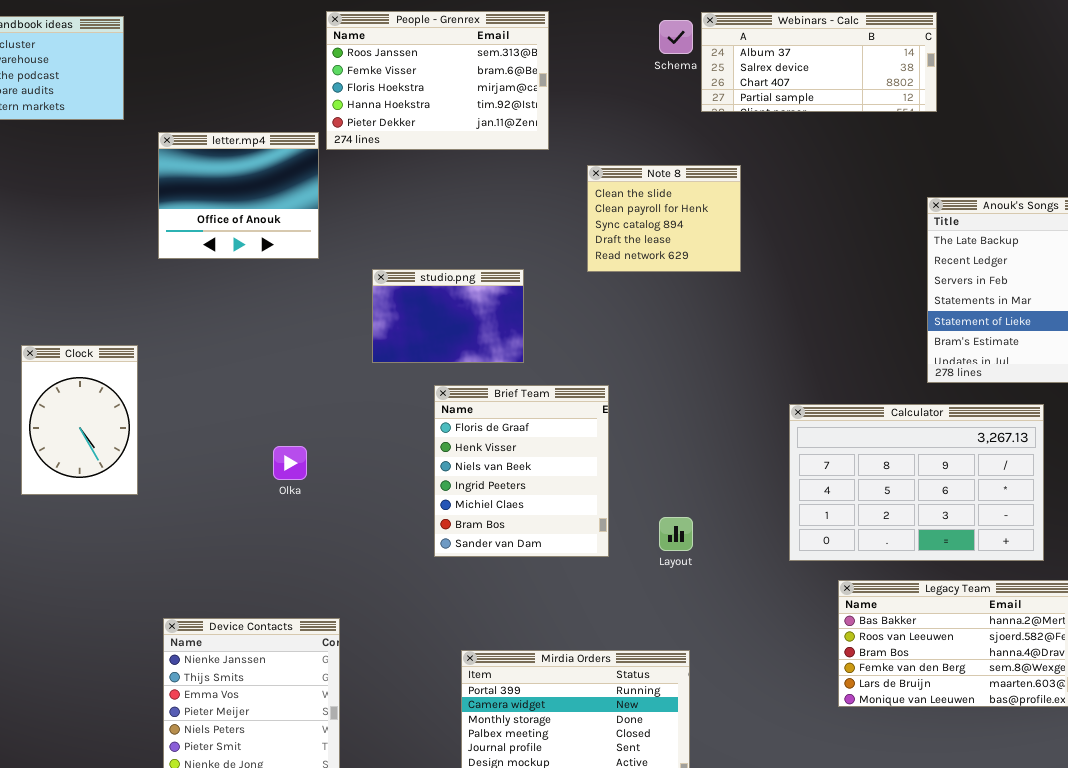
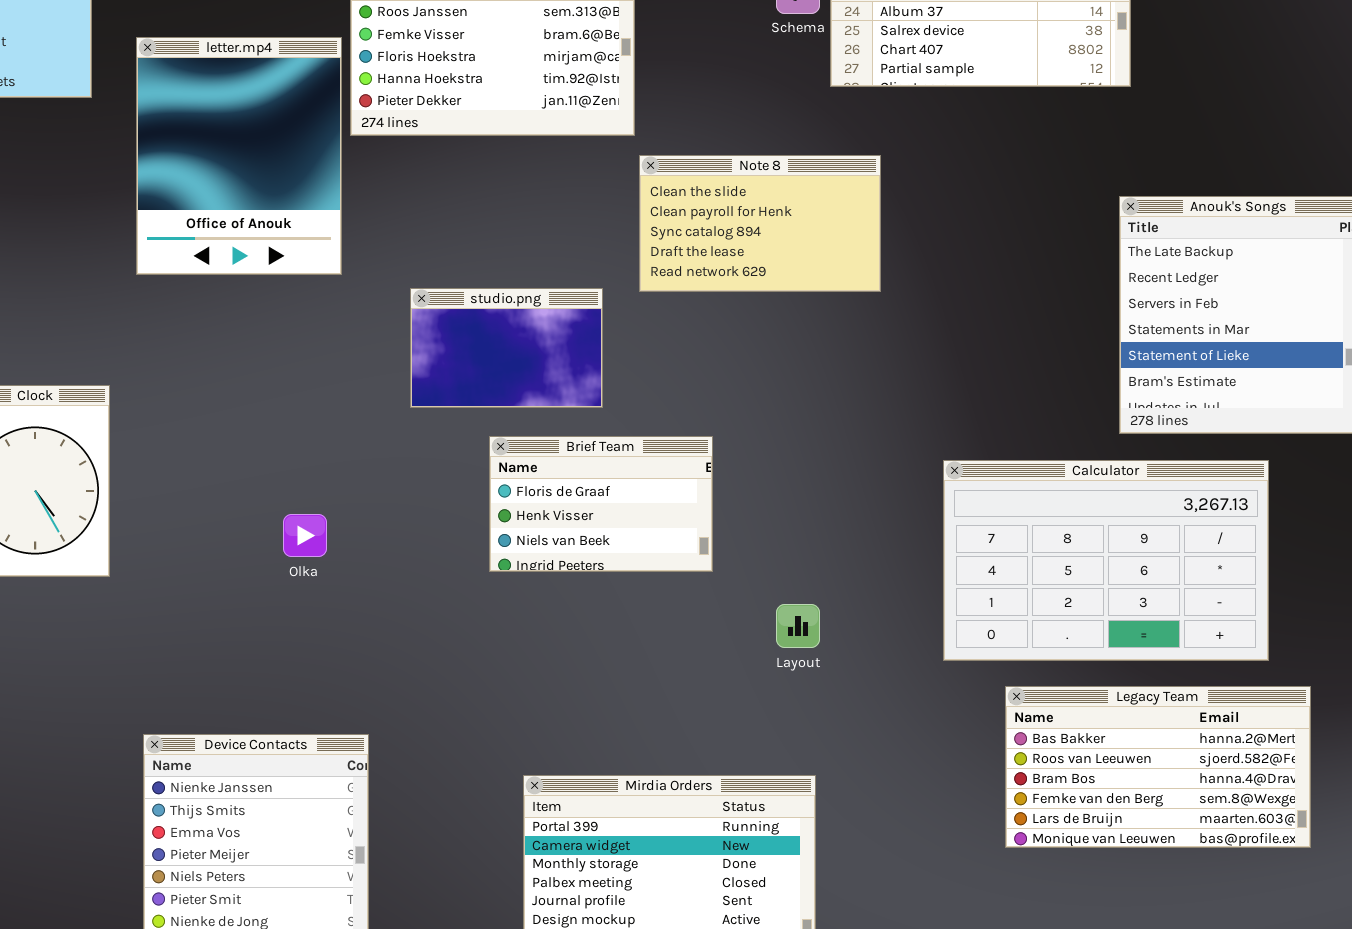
letter.mp4: [158,132,319,259] -> [136,37,342,275], resized
Note 8: [587,165,741,272] -> [639,155,881,292], resized
Brief Team: [434,385,609,557] -> [489,436,713,572], resized

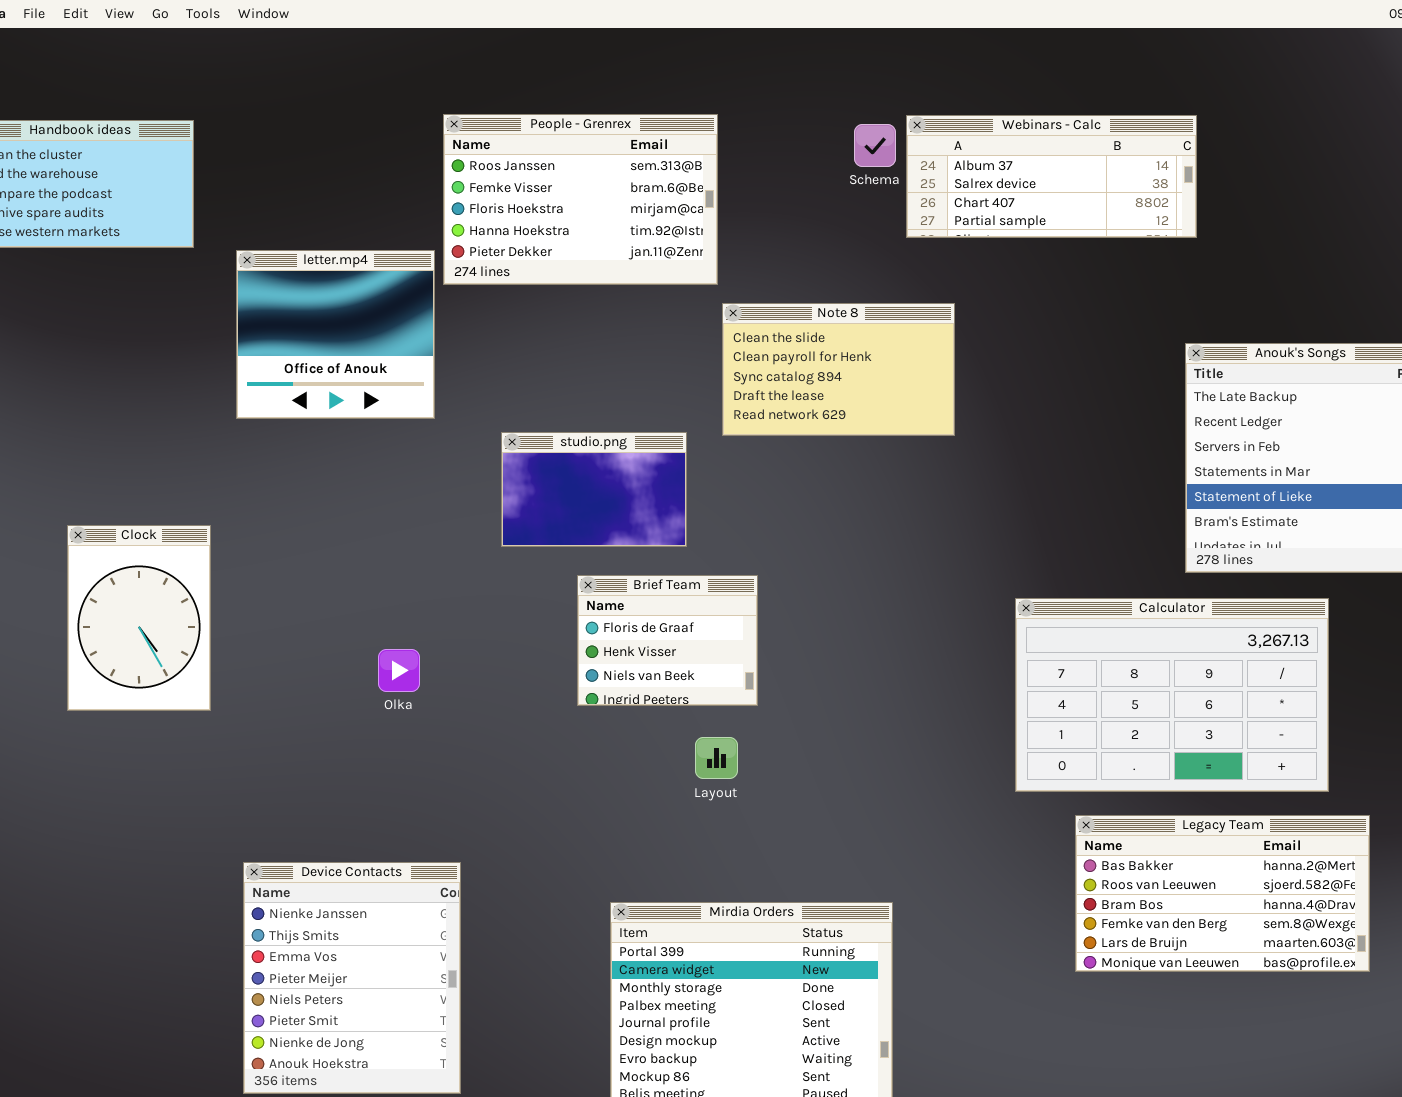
letter.mp4: [136,37,342,275] -> [236,250,435,419], resized
Brief Team: [489,436,713,572] -> [577,575,758,706], resized
Layout: [776,604,820,648] -> [695,737,738,779], moved

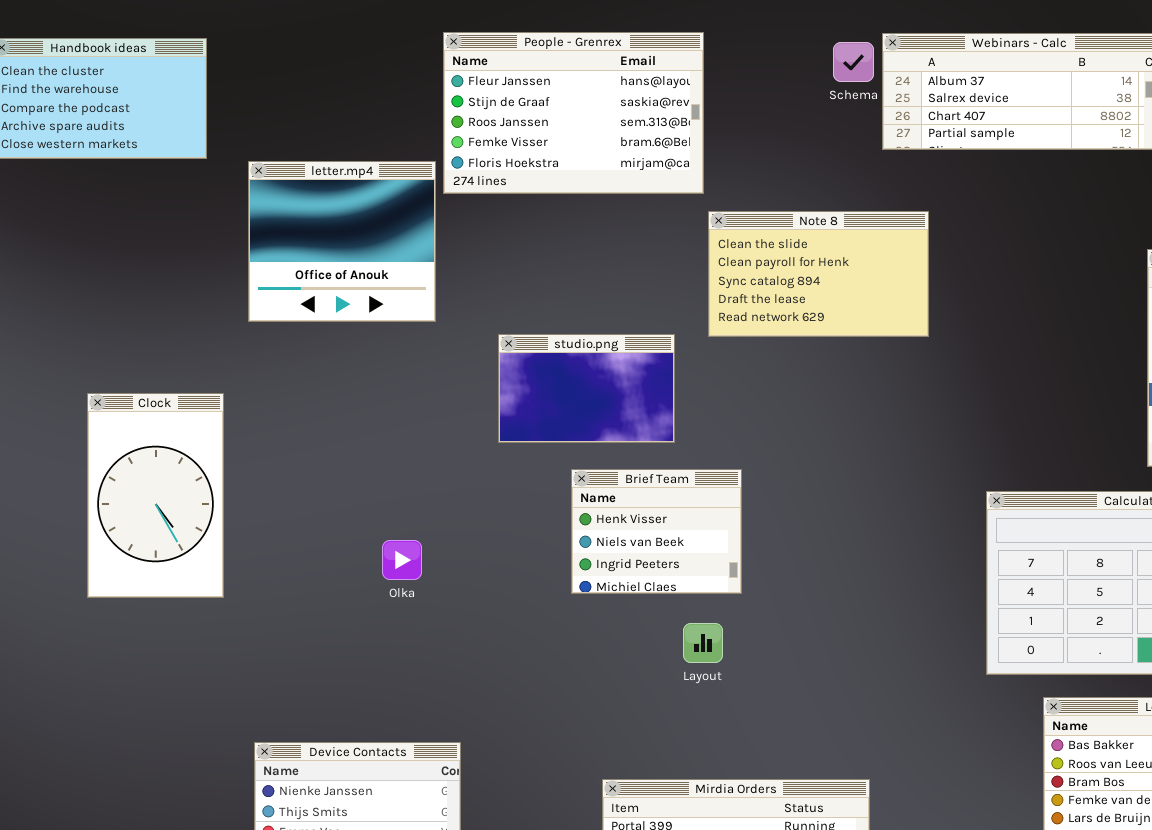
People - Grenrex: [443,114,718,285] -> [443,32,704,194], scrolled up 2 rows
Clock: [67,525,211,711] -> [87,393,224,598], resized
Brief Team: [577,575,758,706] -> [571,469,742,594], scrolled down 1 row

